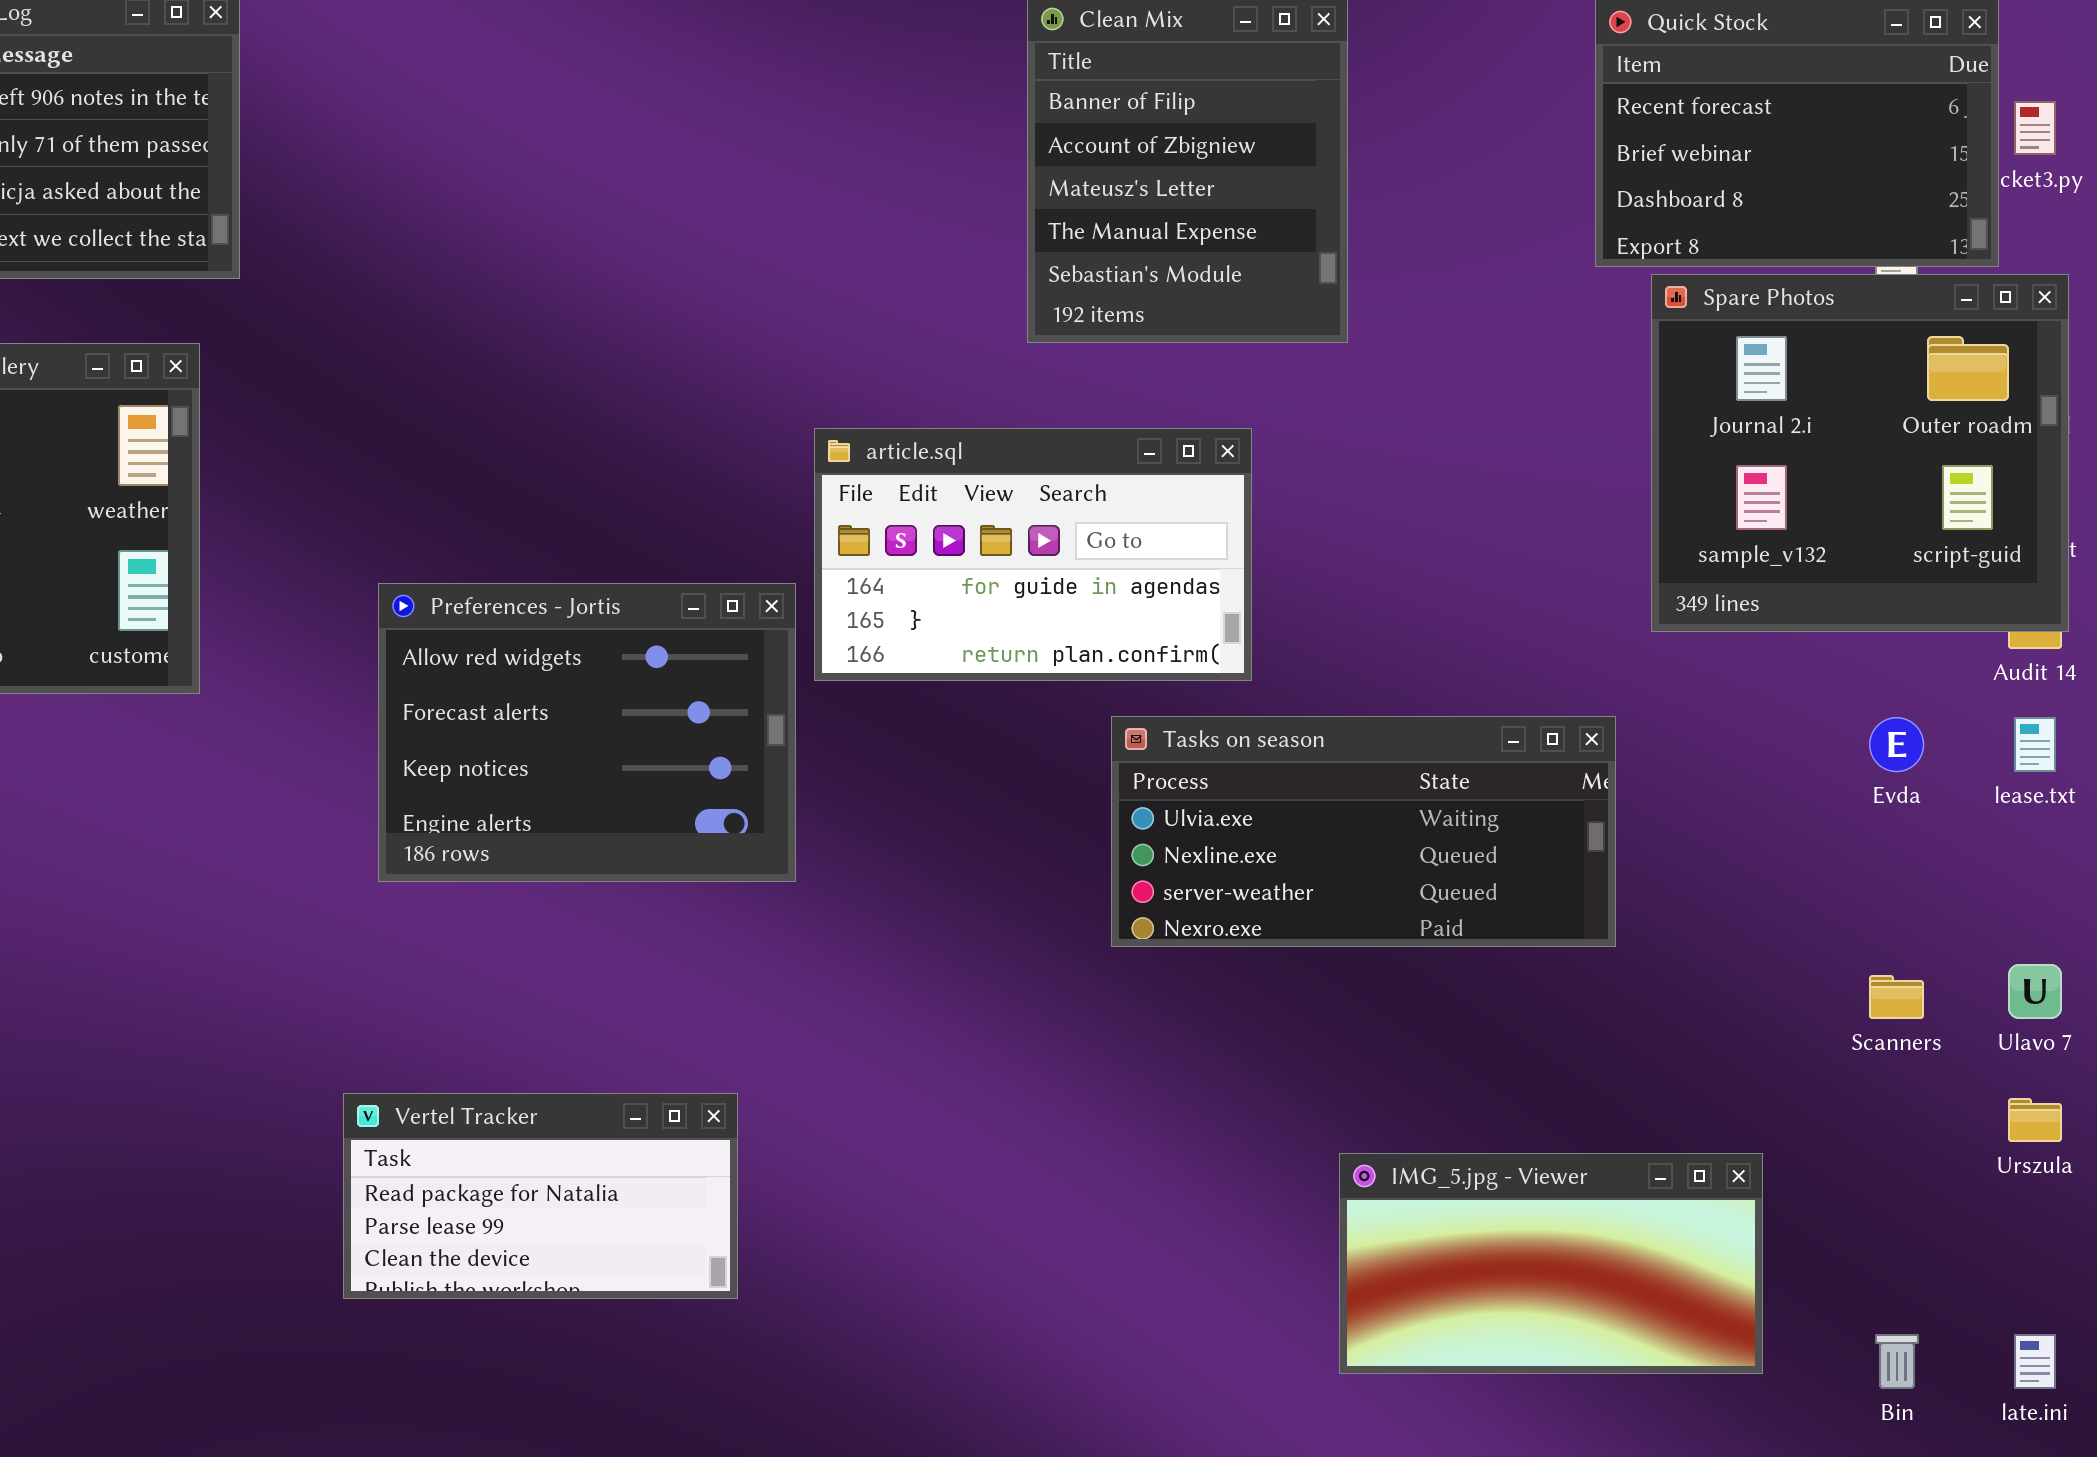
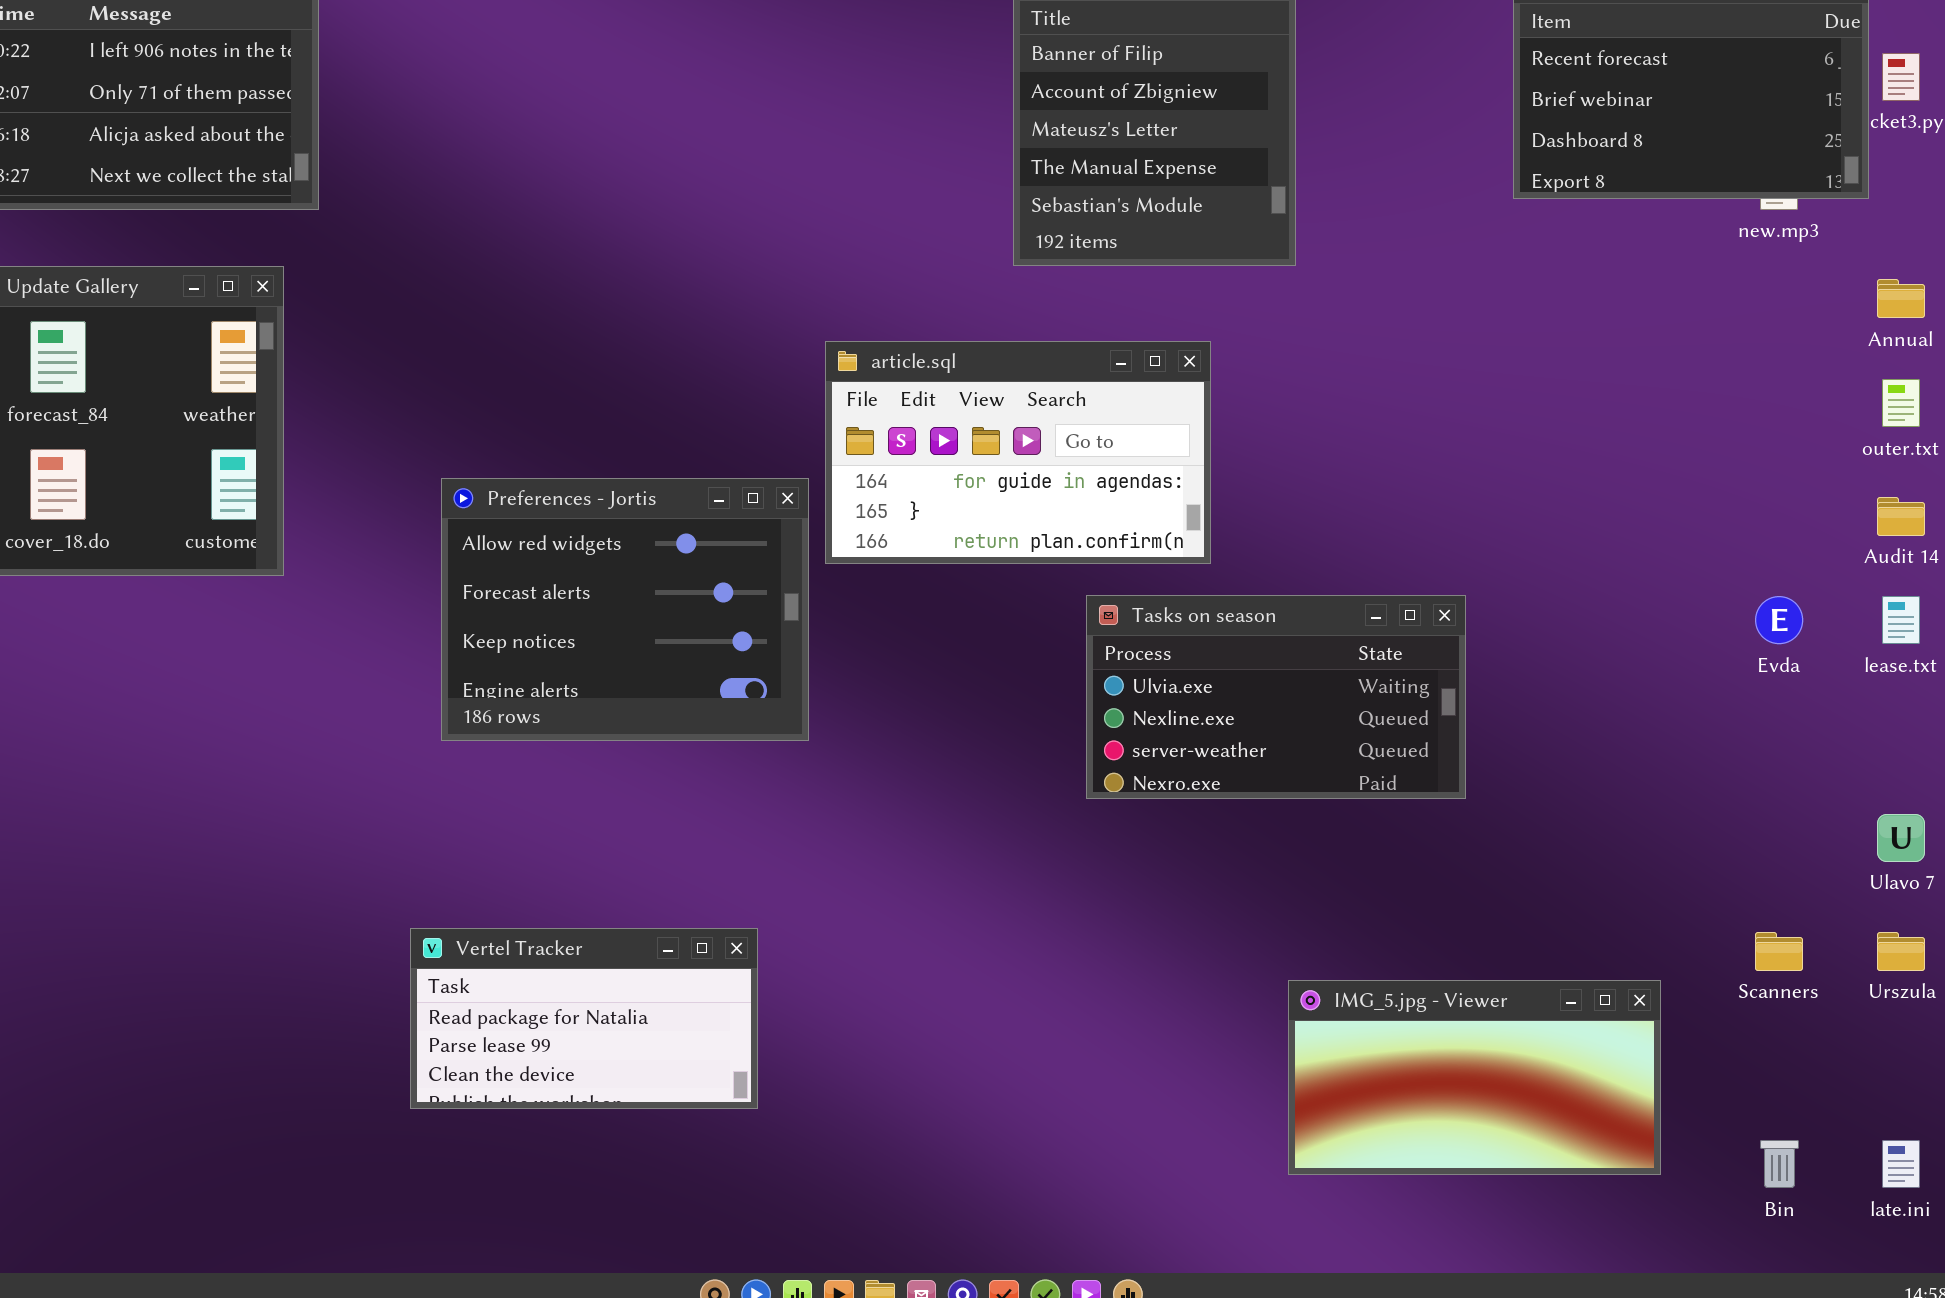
Spare Photos: [1651,274,2069,632] -> none, closed
Tasks on season: [1111,716,1616,947] -> [1086,595,1466,799], resized
Scanners: [1869,975,1924,1019] -> [1755,932,1803,971], moved

